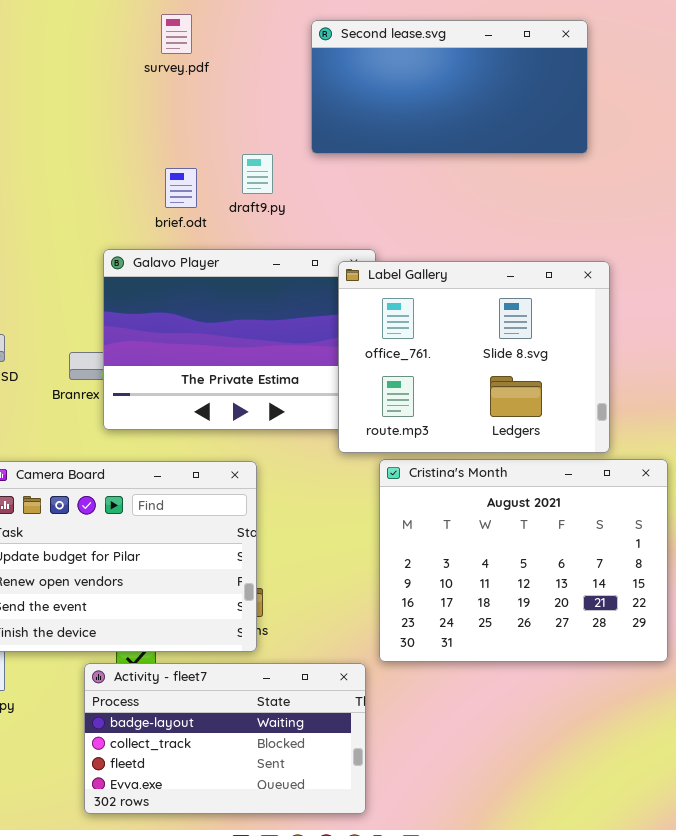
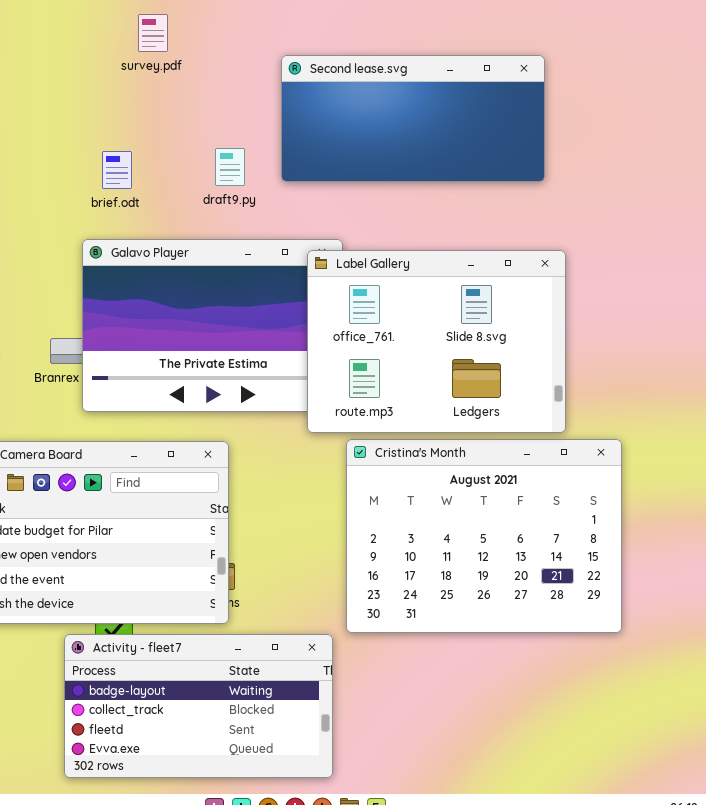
Second lease.svg: [311,20,588,154] -> [281,55,545,182], moved
brief.odt: [165,168,197,208] -> [102,151,132,189], moved

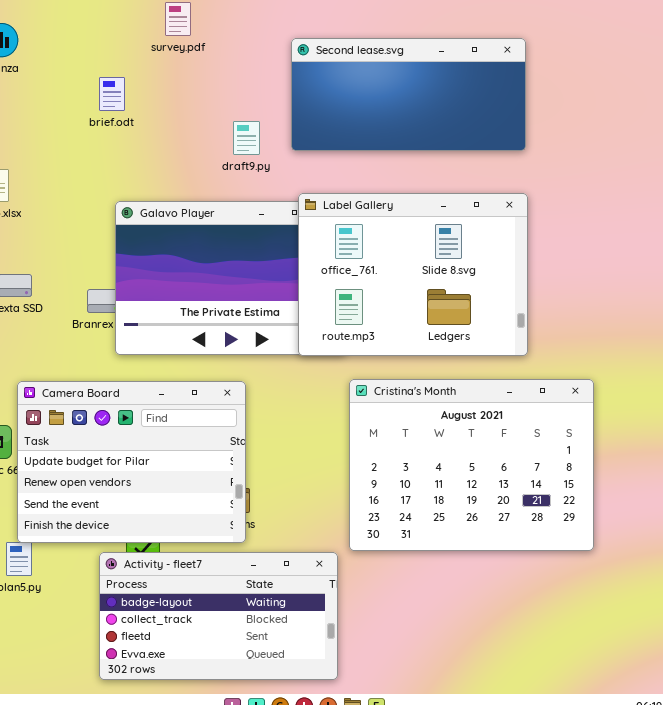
brief.odt: [102,151,132,189] -> [99,77,125,111], moved
Label Gallery: [307,250,566,433] -> [298,193,528,356], moved

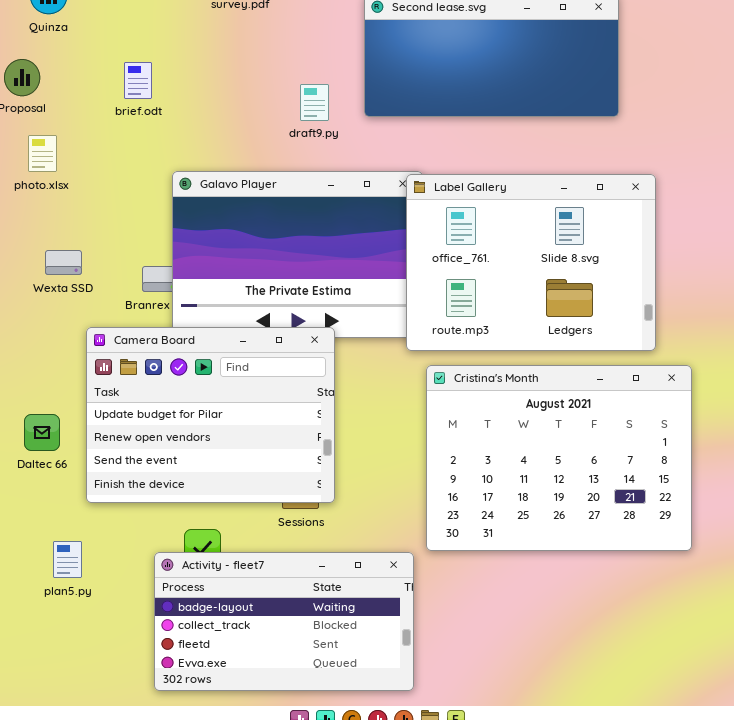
brief.odt: [99,77,125,111] -> [124,62,152,99], moved
Label Gallery: [298,193,528,356] -> [406,174,656,351], moved
Camera Board: [17,381,246,543] -> [86,327,335,503], moved

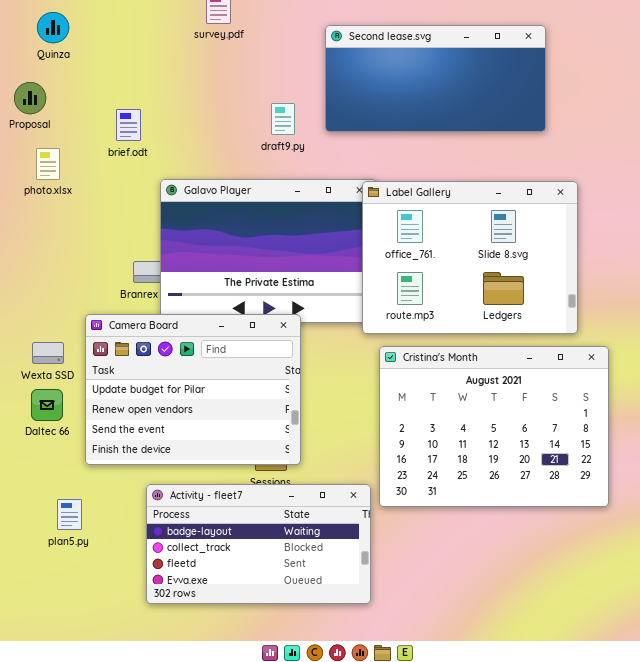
brief.odt: [124,62,152,99] -> [116,109,141,141], moved
Wexta SSD: [45,250,82,275] -> [32,342,64,364], moved
Activity - fleet7: [154,552,414,691] -> [146,484,371,604], moved

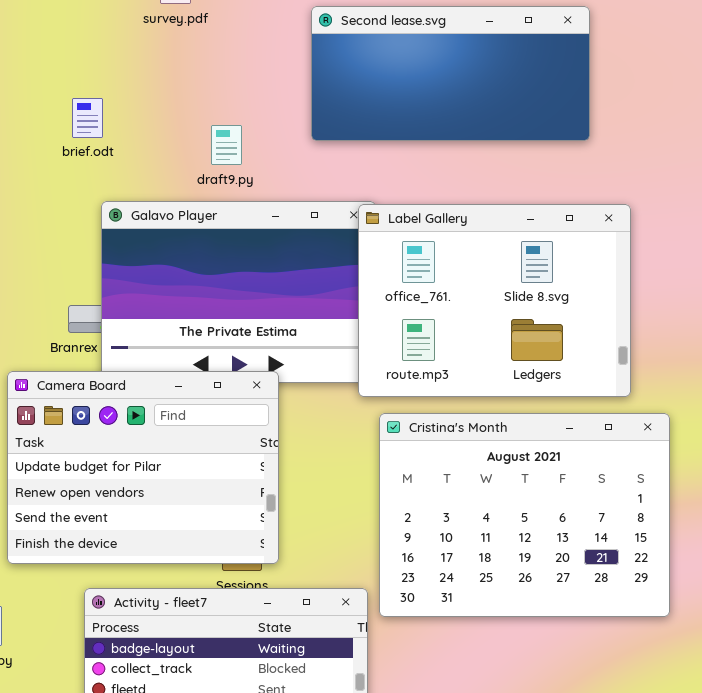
draft9.py: [271,103,295,135] -> [211,125,242,165], moved
brief.odt: [116,109,141,141] -> [72,98,103,138], moved

